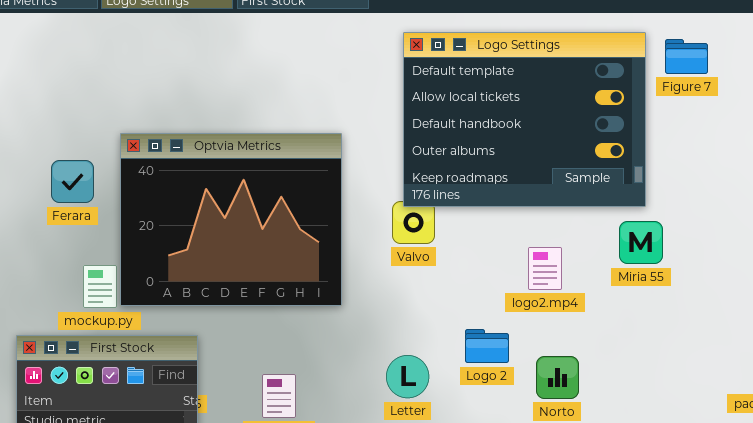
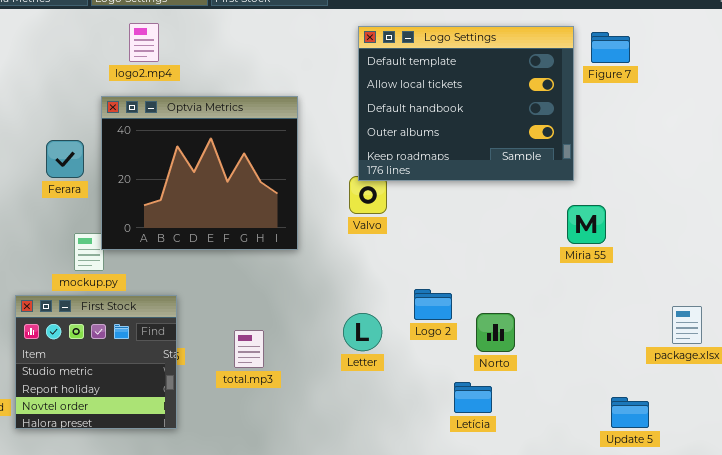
Optvia Metrics: [120,133,342,306] -> [101,96,298,250], moved
Miria 55: [619,221,663,264] -> [567,205,606,244], moved
logo2.mp4: [528,247,562,290] -> [129,23,159,62], moved

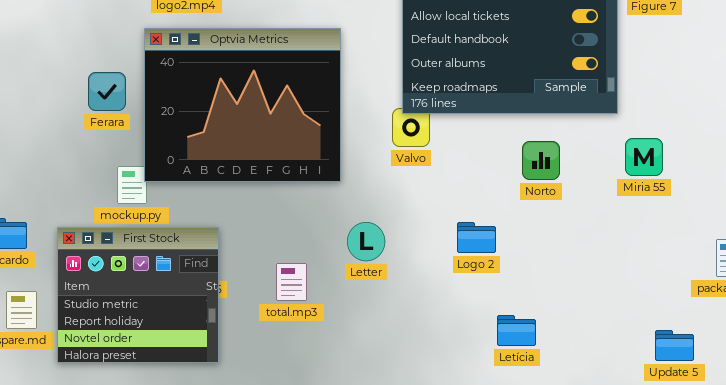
Miria 55: [567,205,606,244] -> [625,138,663,176], moved
Letter: [343,313,382,351] -> [347,222,385,261], moved
Norto: [476,313,515,352] -> [522,141,560,180], moved

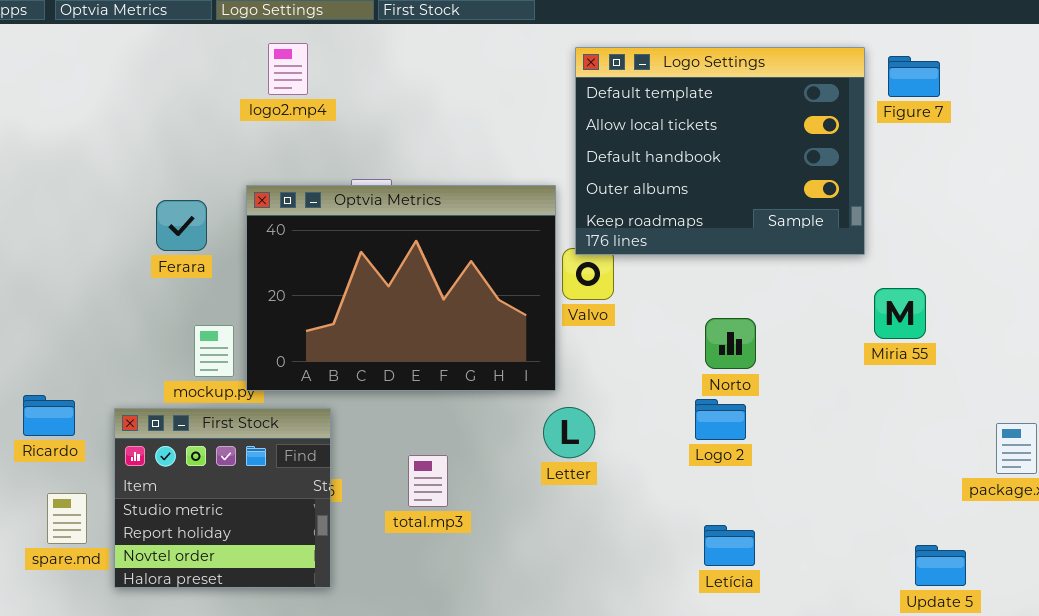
Optvia Metrics: [144,28,341,182] -> [246,185,556,391], moved, resized
Norto: [522,141,560,180] -> [705,318,756,369], moved
Letter: [347,222,385,261] -> [543,407,595,458], moved
Logo 2: [457,222,496,253] -> [695,399,746,440], moved

